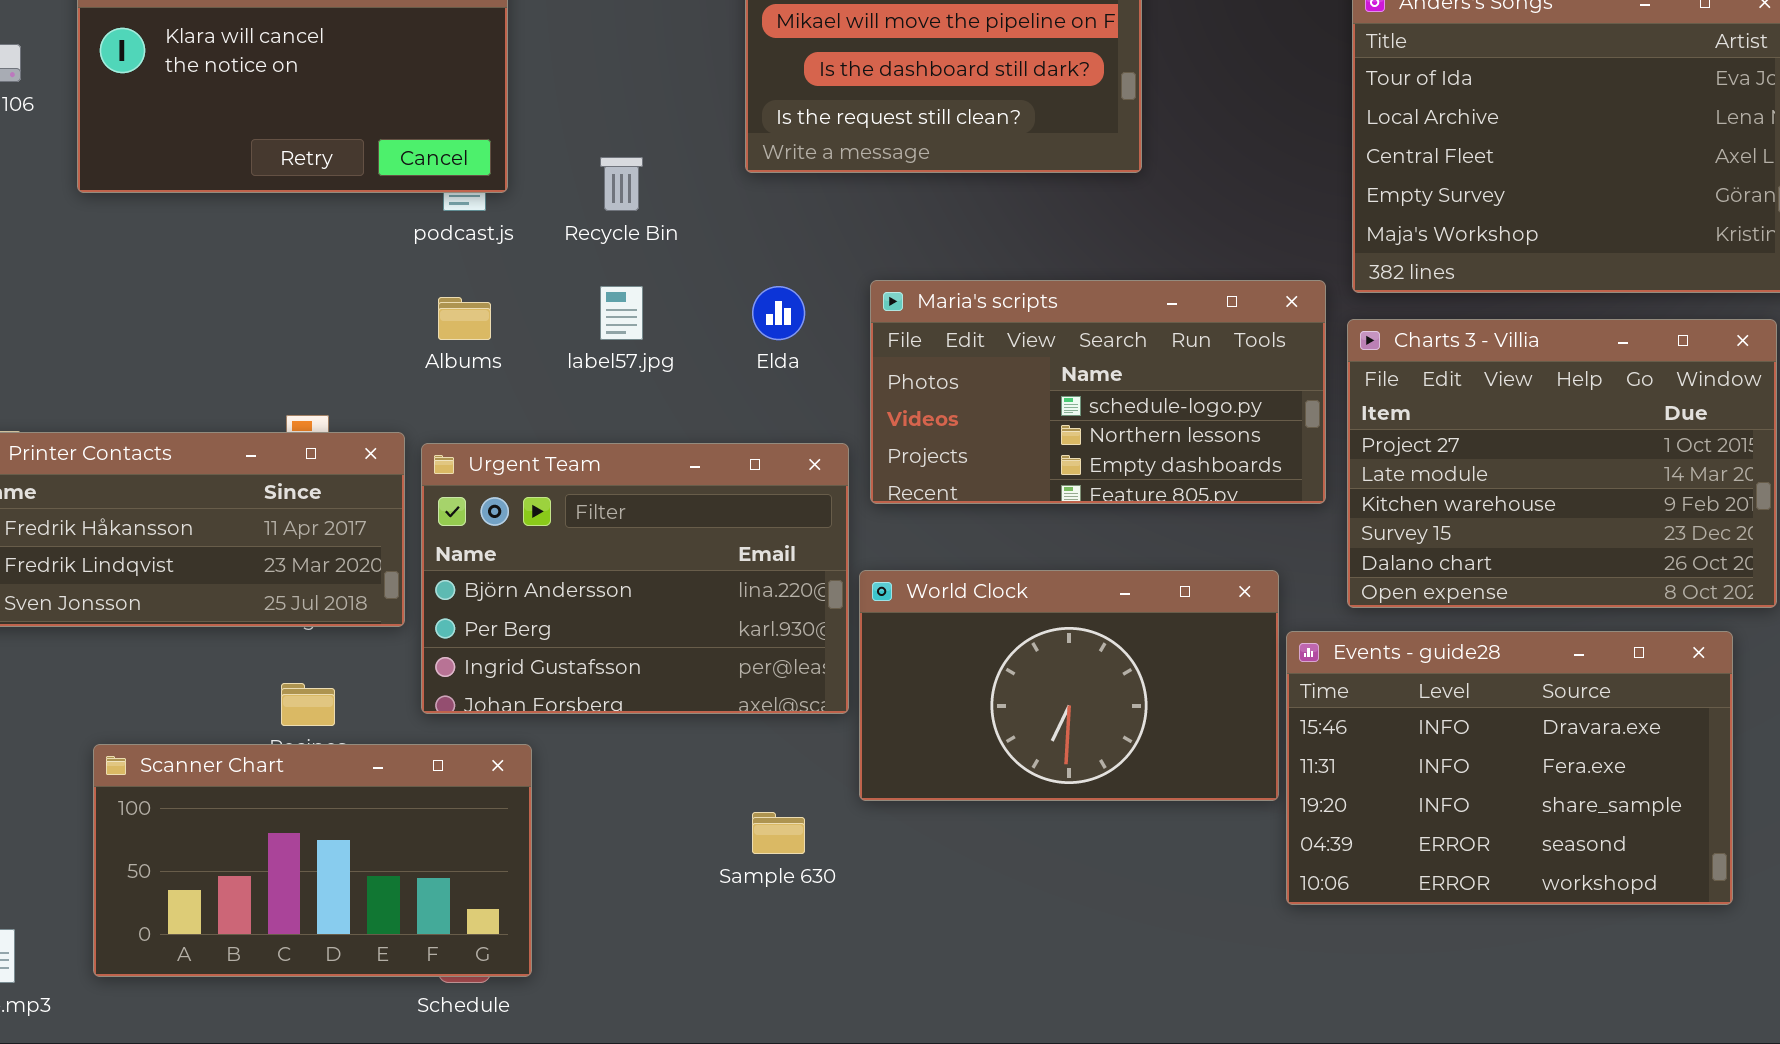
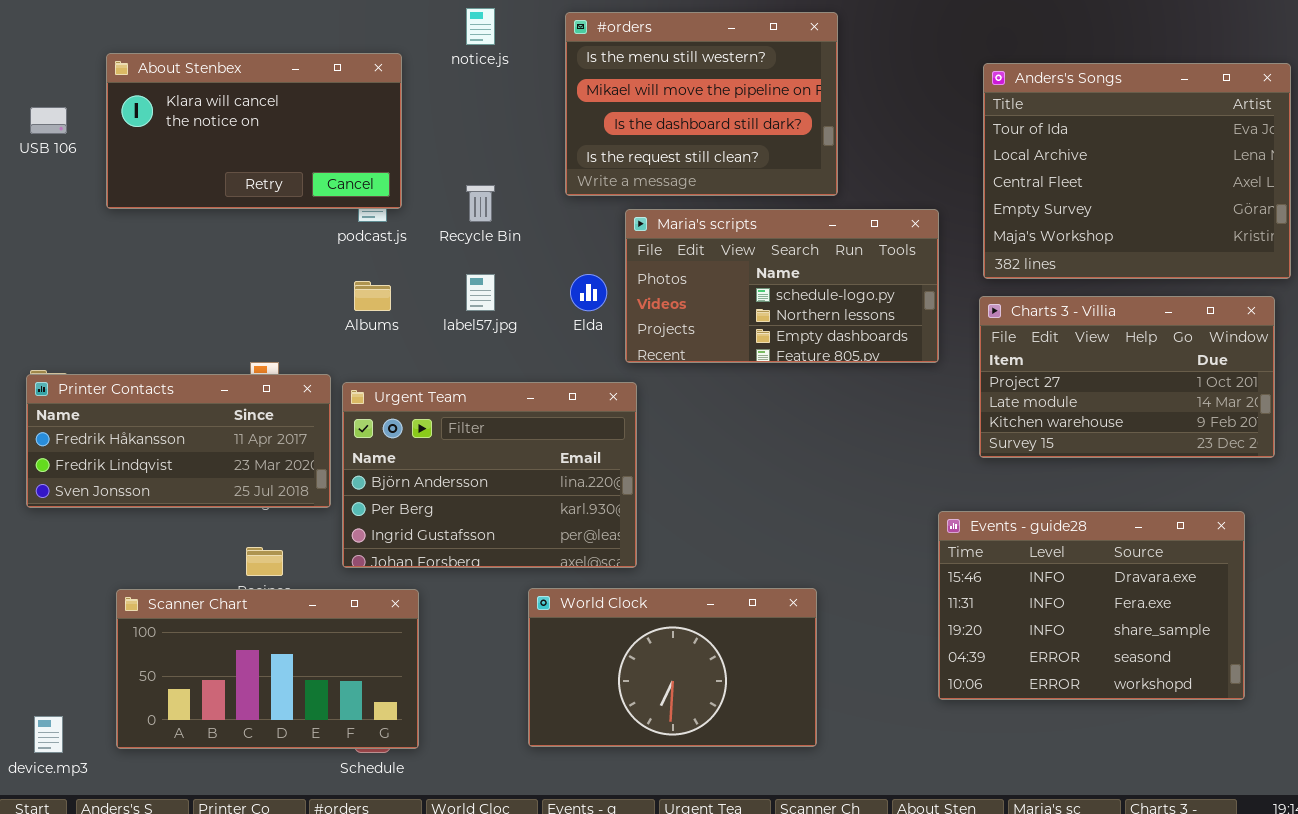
Maria's scripts: [870,280,1326,504] -> [625,209,939,363], moved
Charts 3 - Villia: [1347,319,1777,608] -> [979,296,1275,458], resized
World Clock: [859,570,1279,801] -> [528,588,817,747], moved

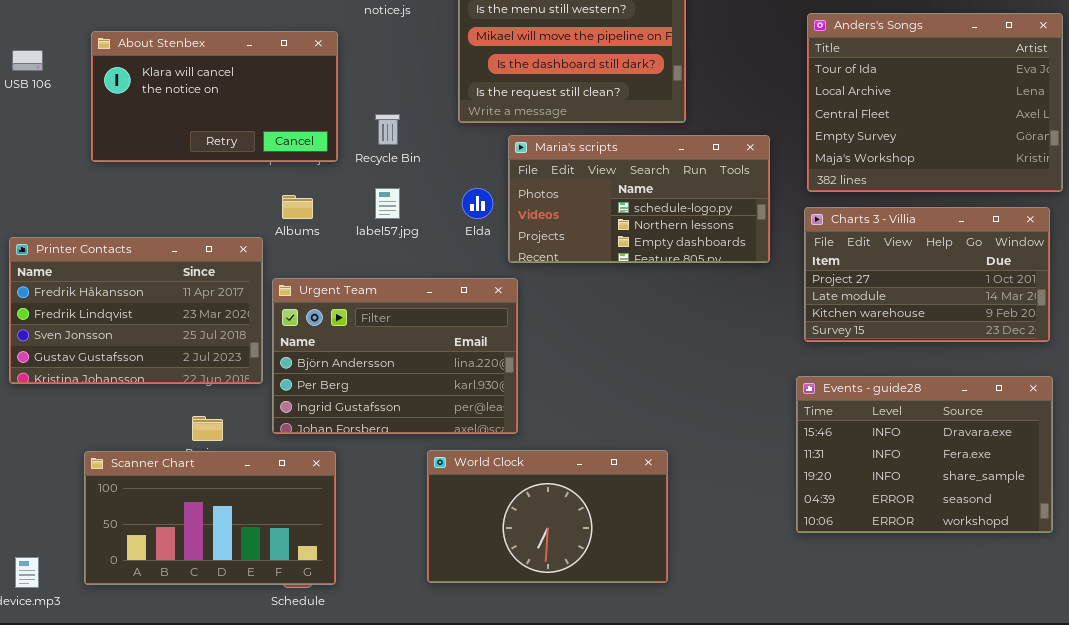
About Stenbex: [106,53,402,209] -> [91,31,338,162], moved
Printer Contacts: [26,374,331,508] -> [9,237,263,384], resized
Events - guide28: [938,511,1245,700] -> [796,376,1053,533], moved

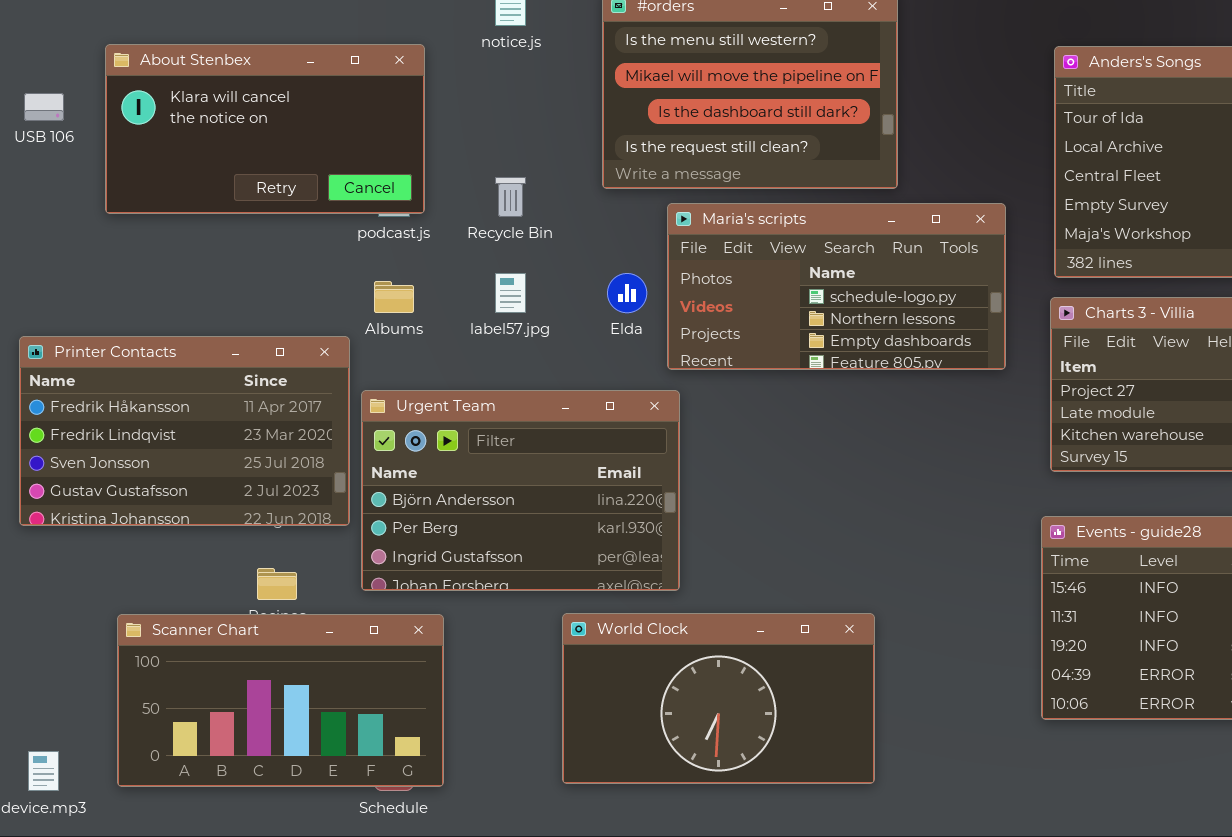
About Stenbex: [91,31,338,162] -> [105,44,425,214], moved

